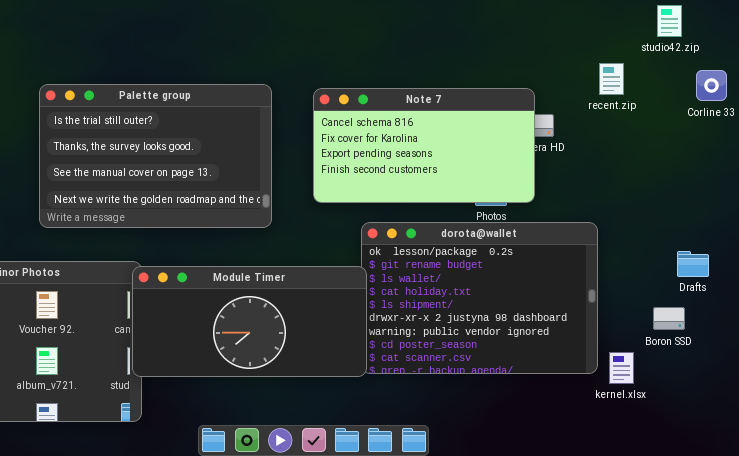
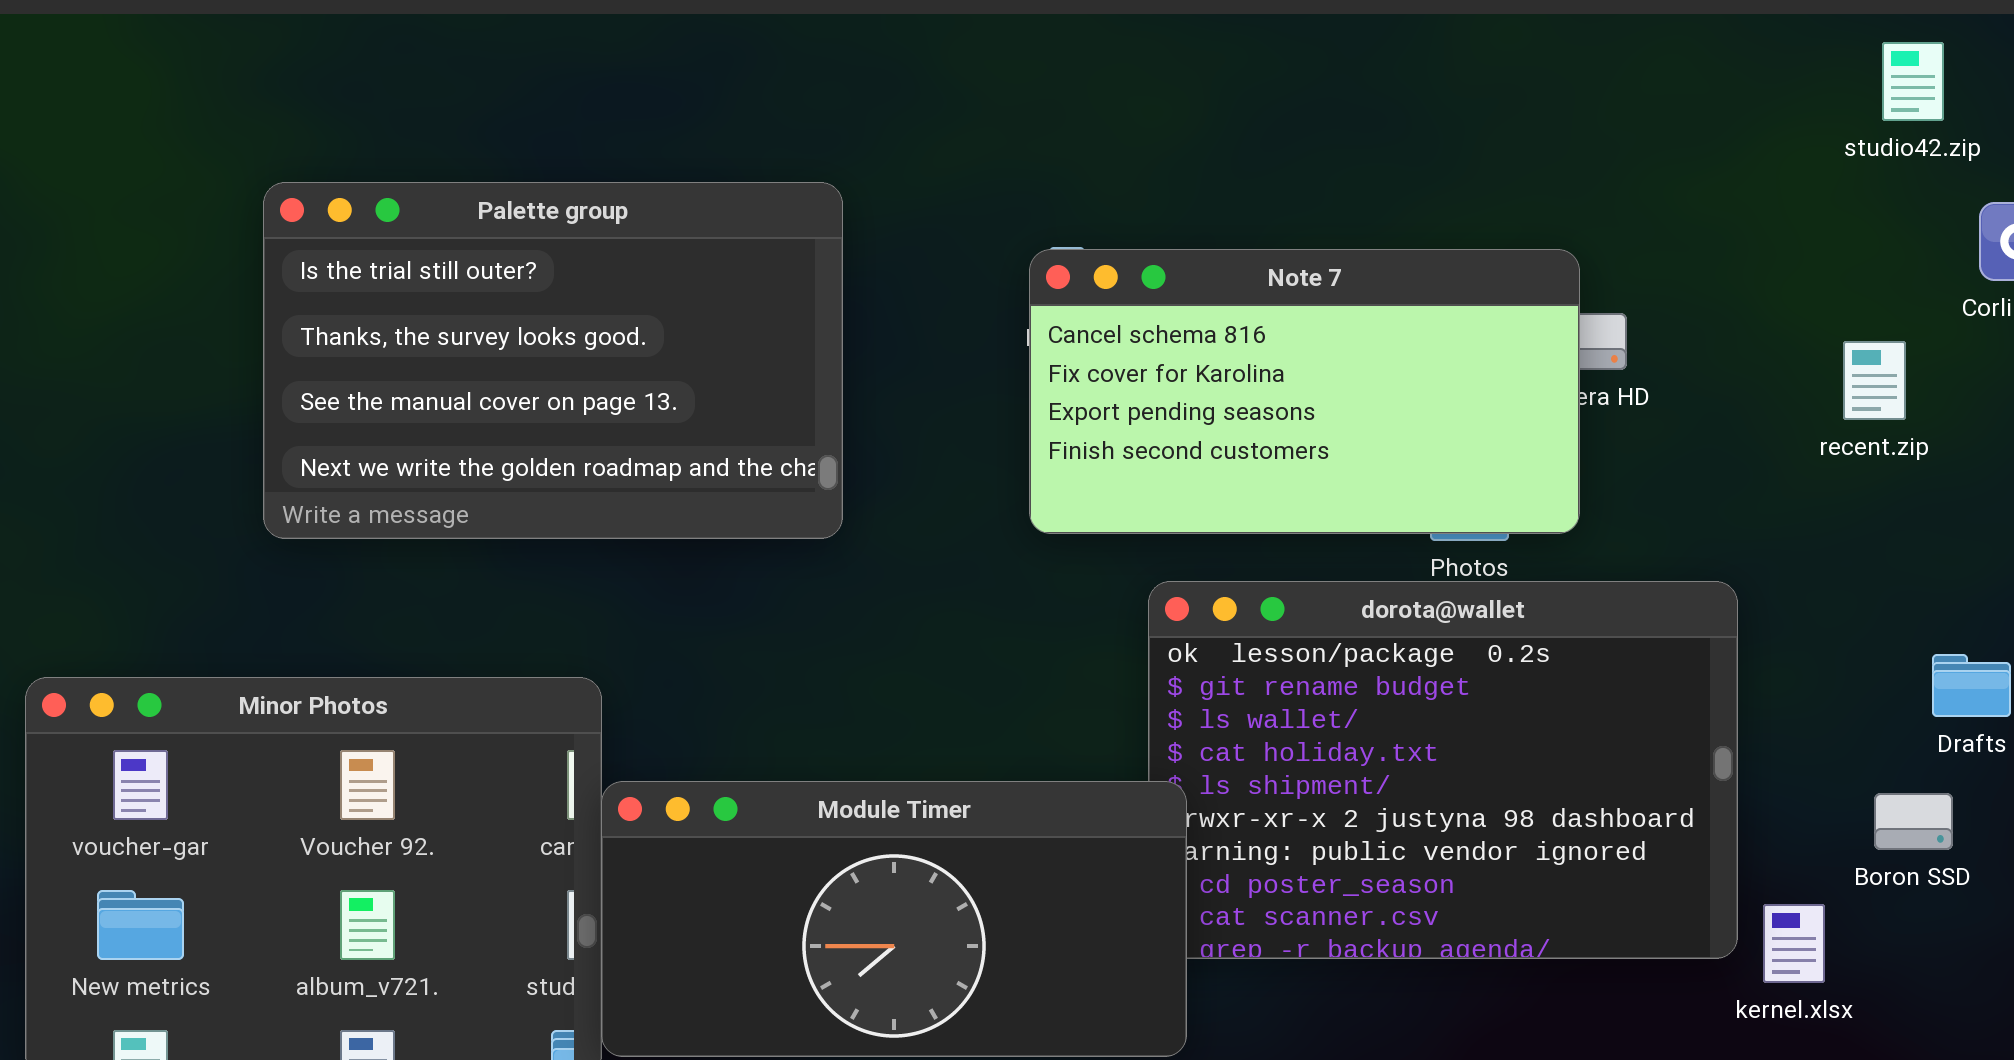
recent.zip: [599,63,624,95] -> [1843,341,1906,420], moved
Palette group: [39,84,272,228] -> [263,182,843,539], moved
Module Timer: [132,266,367,377] -> [601,781,1187,1057], moved

